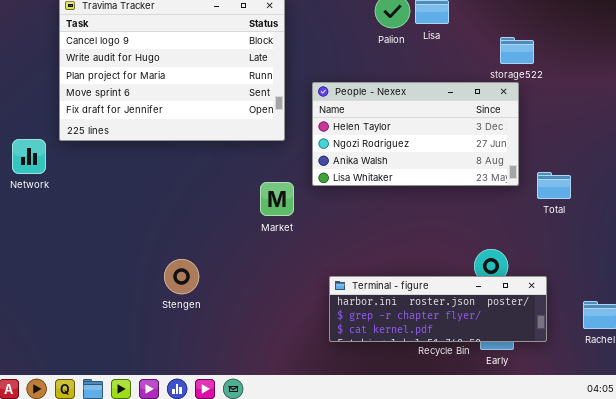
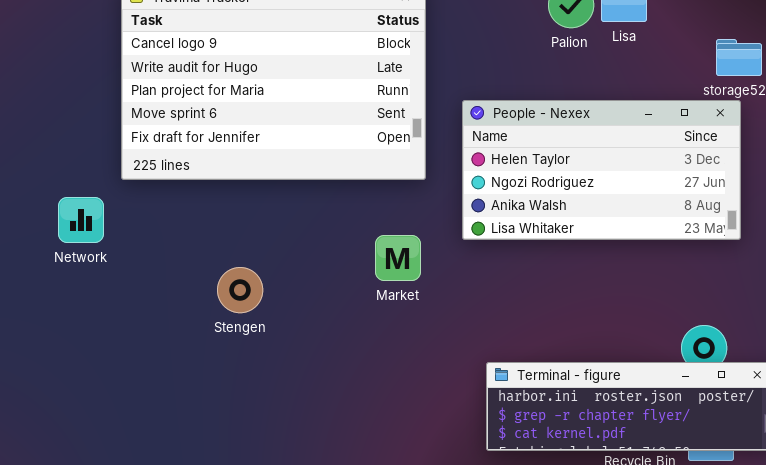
Network: [12,139,46,174] -> [58,197,104,243], moved
Market: [260,182,294,216] -> [375,235,421,281], moved
Stengen: [164,259,199,294] -> [217,267,263,313], moved

